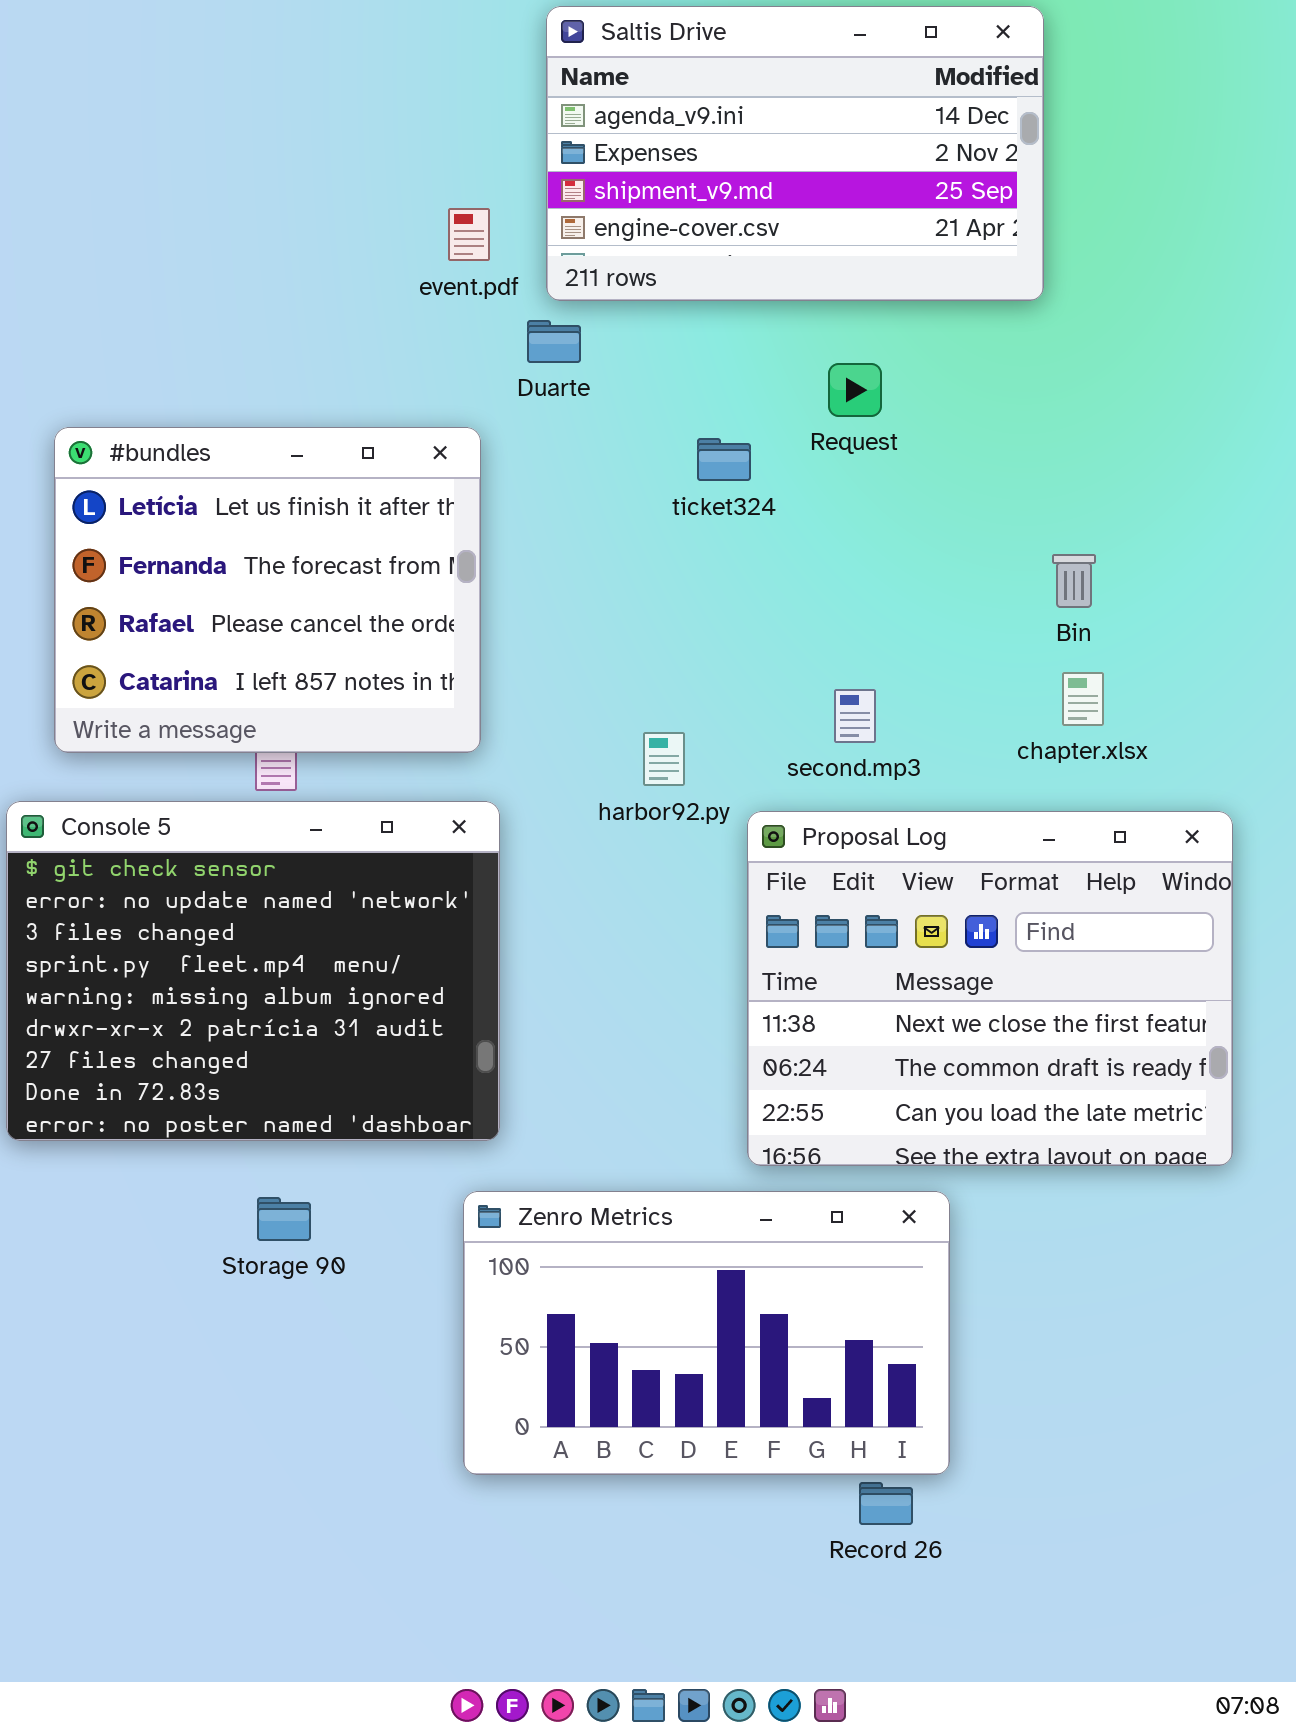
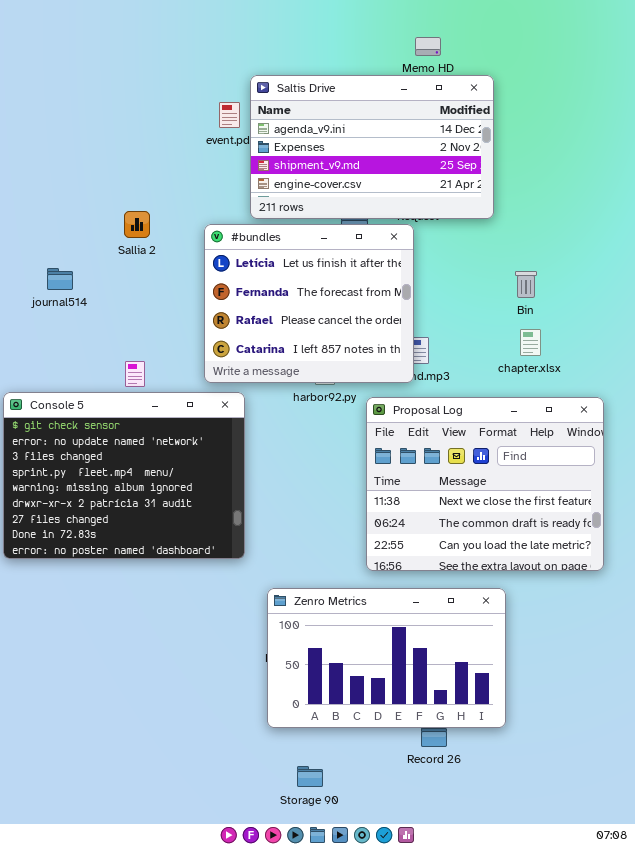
Saltis Drive: [546,6,1044,301] -> [250,75,494,219], moved
#bundles: [54,427,481,753] -> [204,224,414,383], moved
Zenro Metrics: [463,1191,950,1475] -> [267,588,506,728], moved
Storage 90: [257,1197,311,1241] -> [297,766,323,787], moved

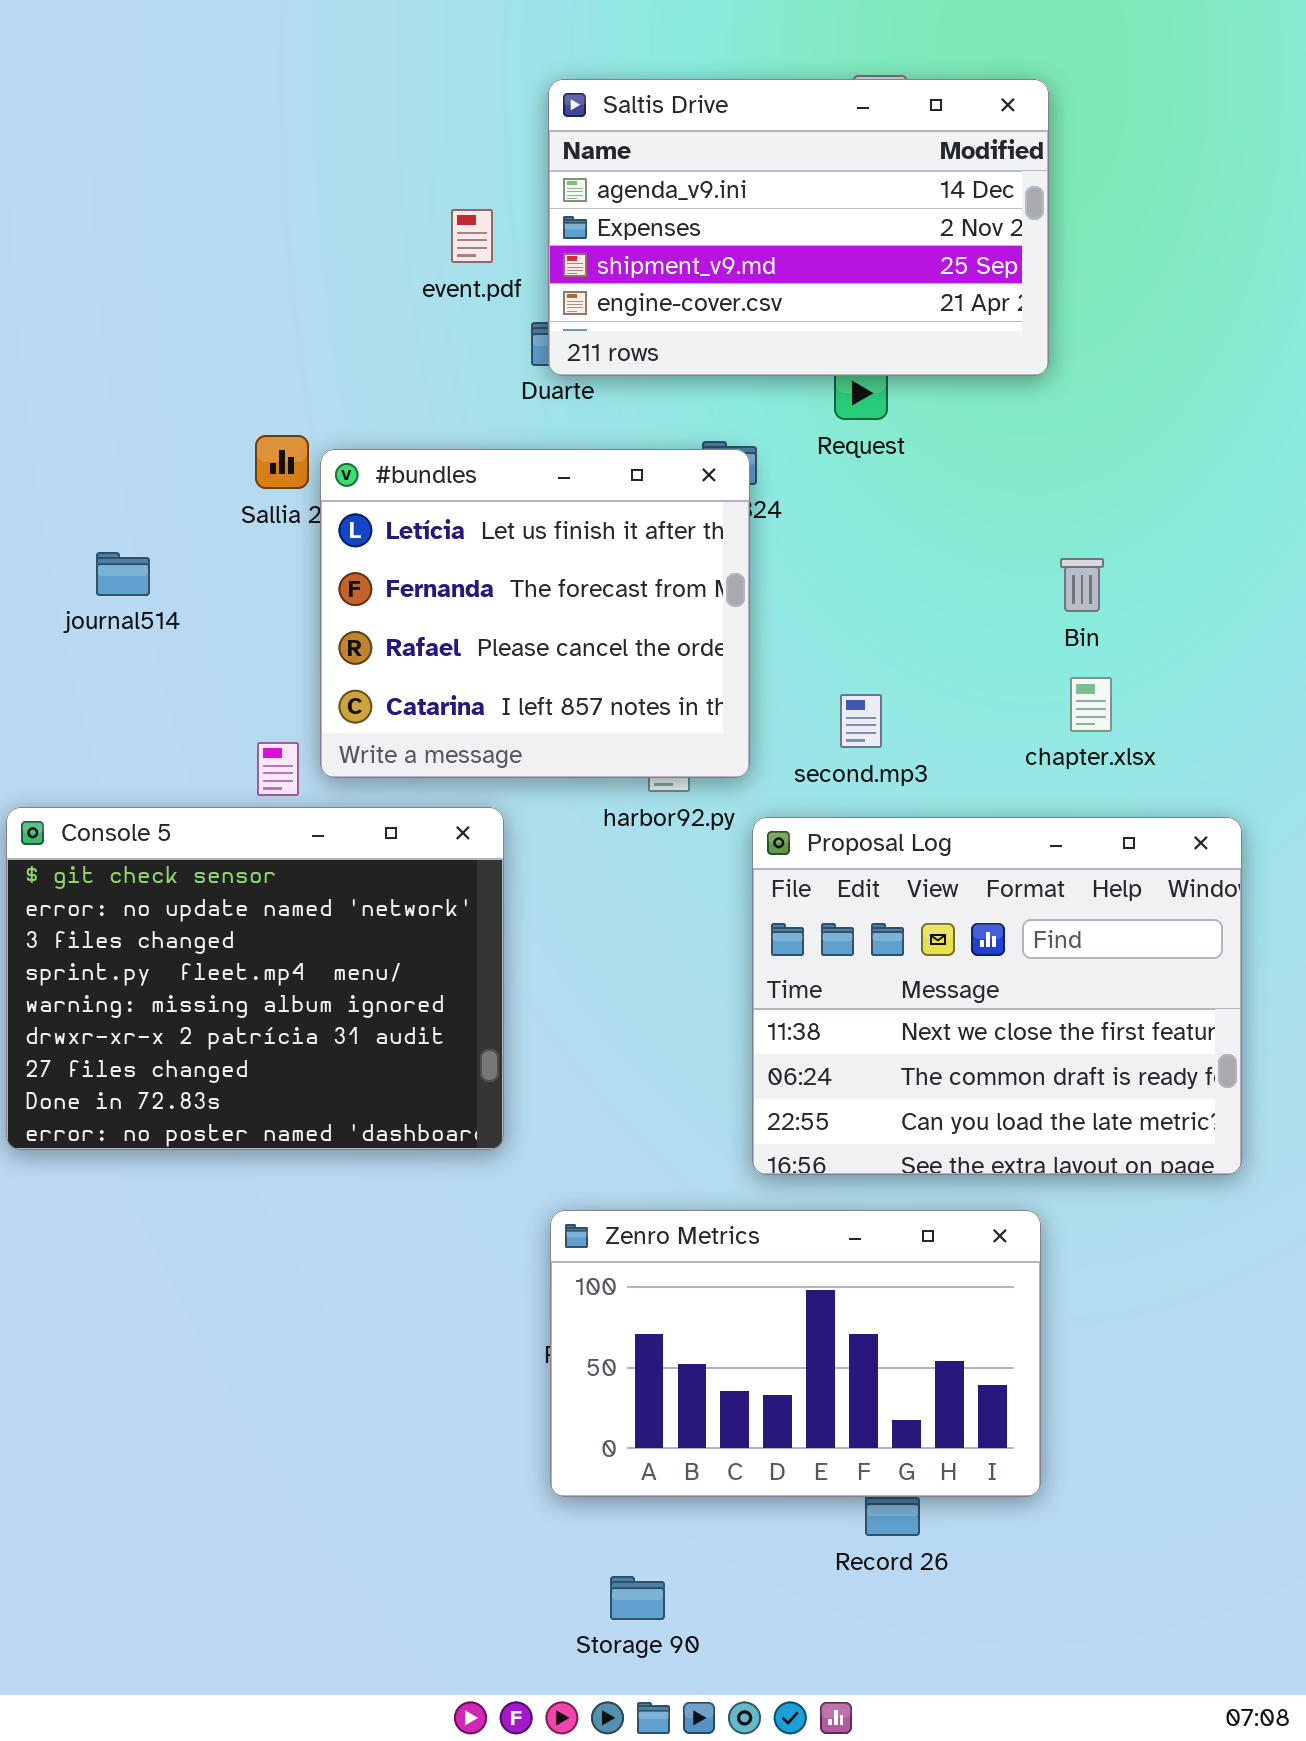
Saltis Drive: [250,75,494,219] -> [548,79,1049,376], moved
#bundles: [204,224,414,383] -> [320,449,750,778], moved

